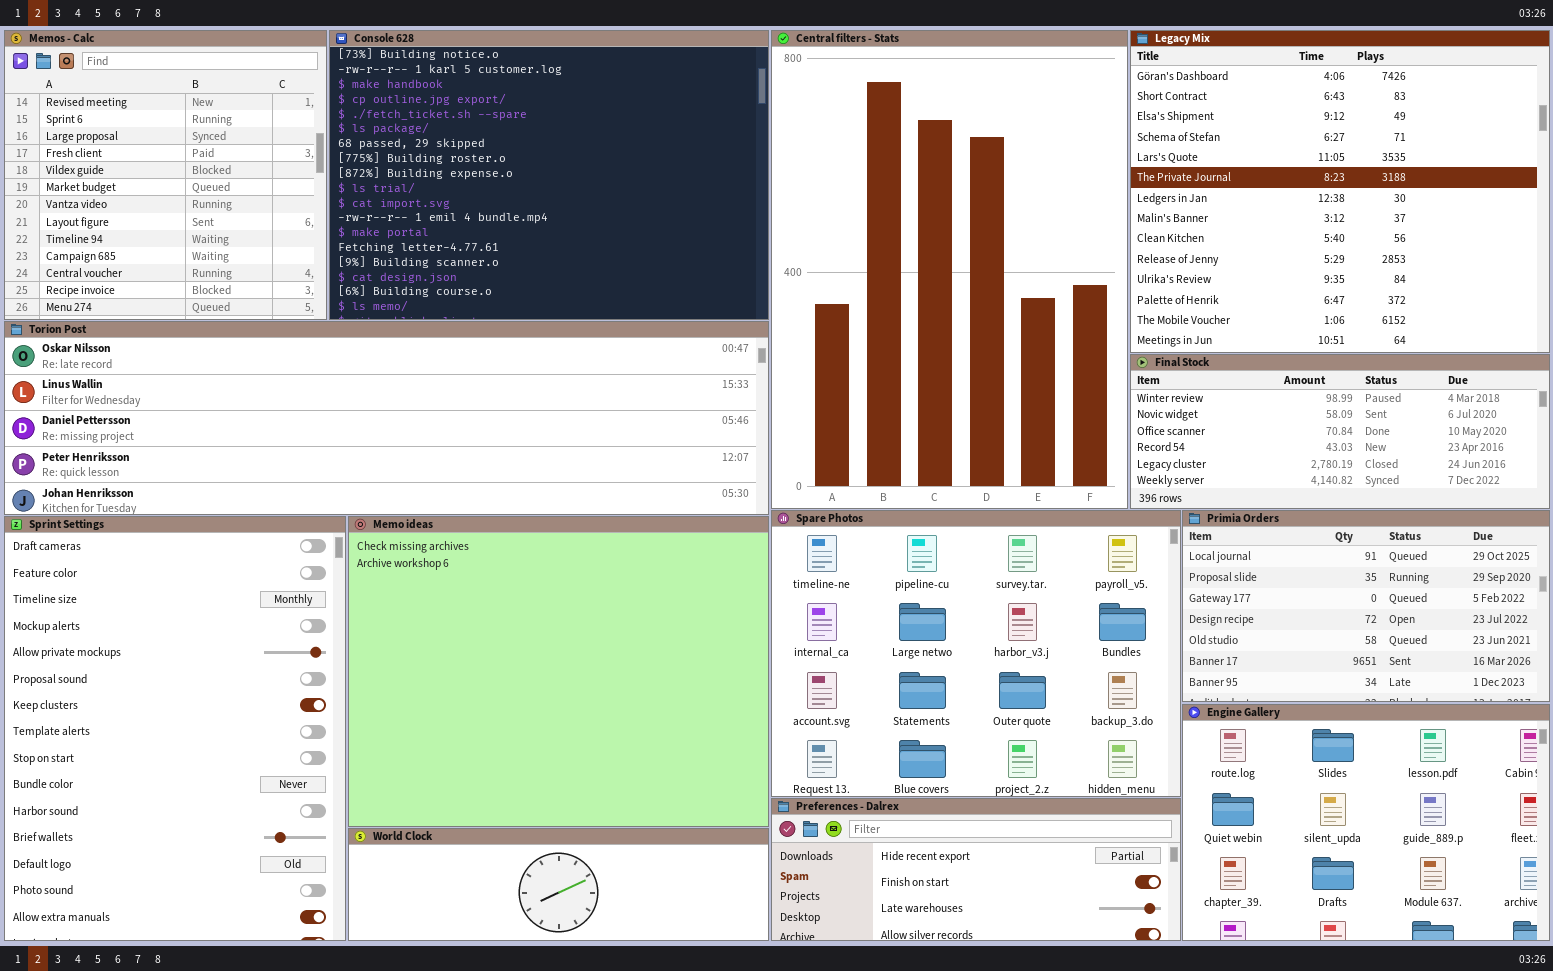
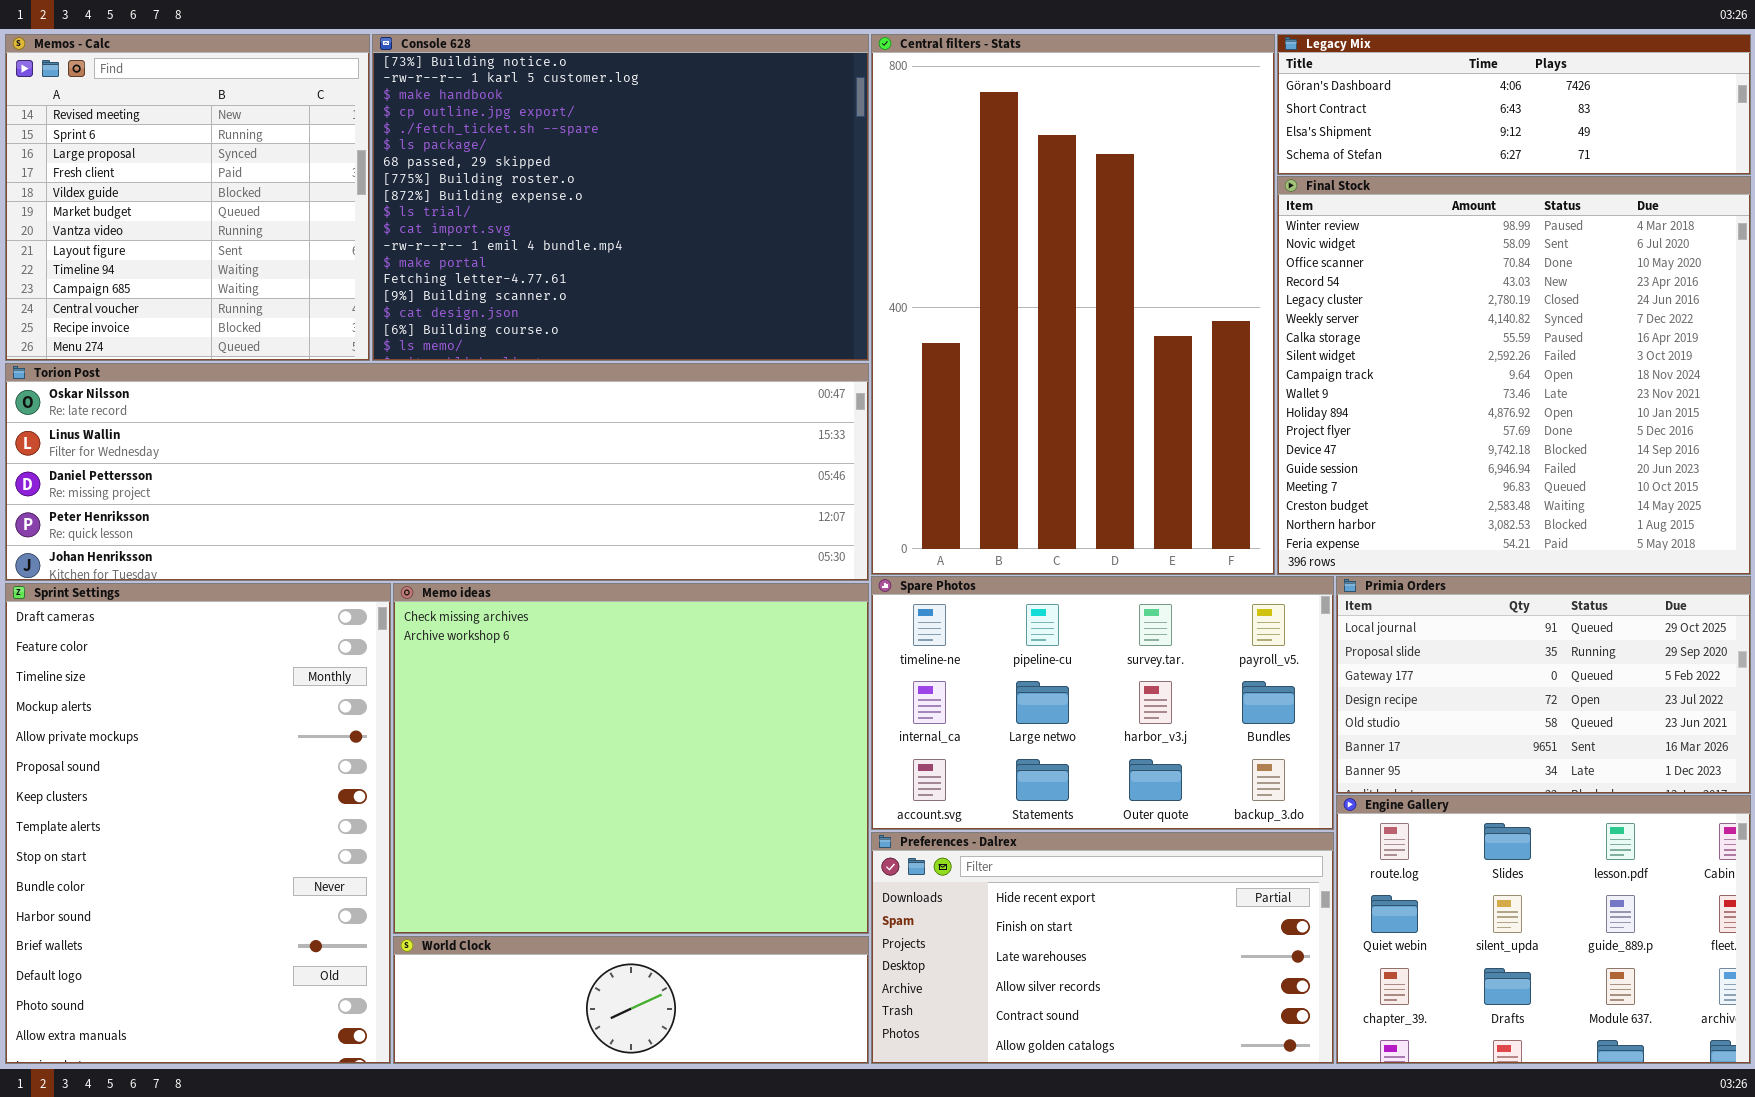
Legacy Mix: [1130,30,1550,353] -> [1277,34,1751,175], resized
Final Stock: [1130,354,1550,509] -> [1277,176,1751,575], resized
Spare Photos: [771,510,1181,797] -> [871,576,1334,830], resized
Preferences - Dalrex: [771,798,1181,941] -> [871,832,1334,1064], resized

